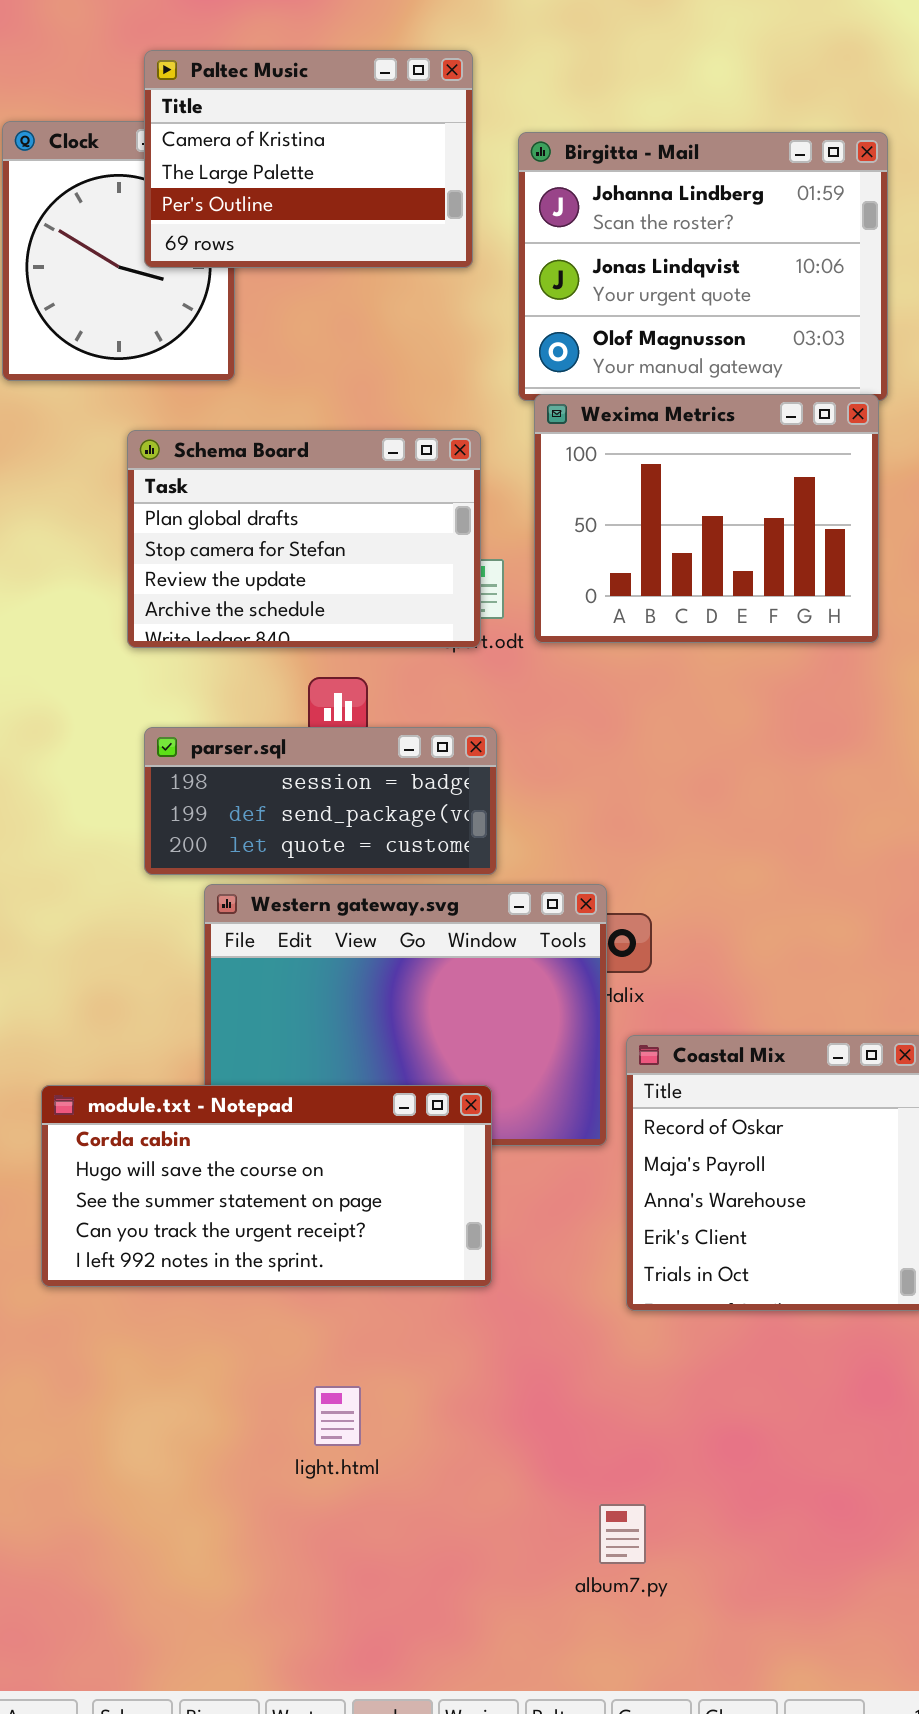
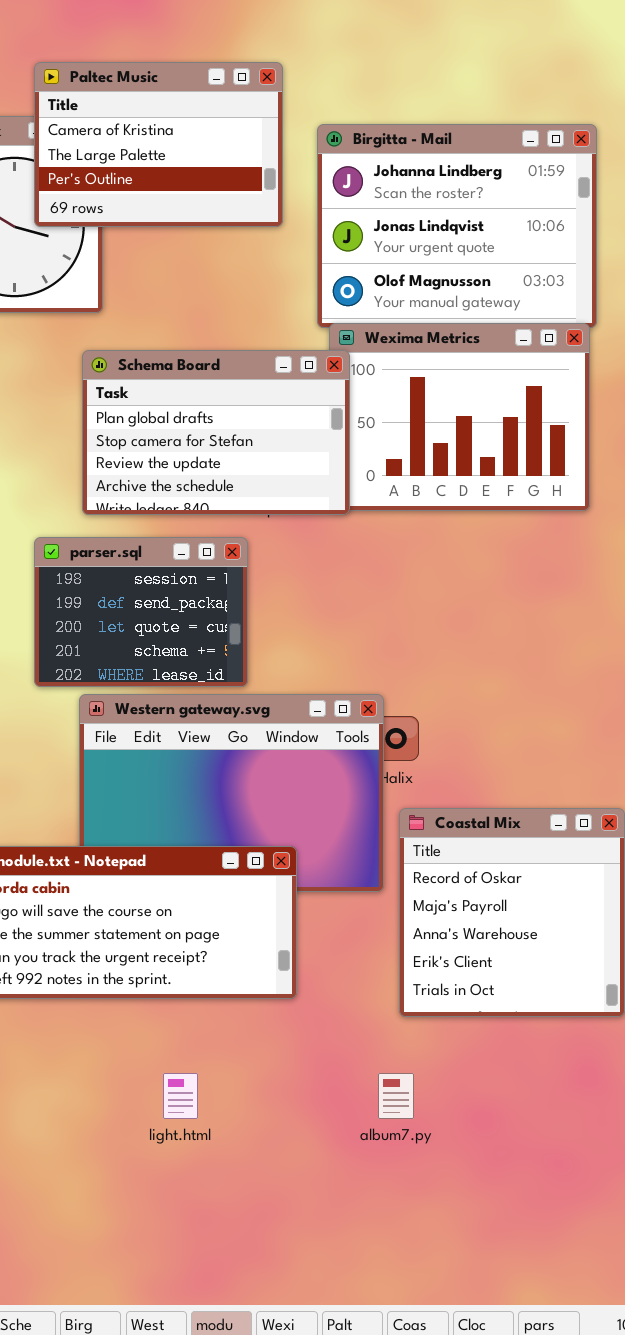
Schema Board: [127,430,481,648] -> [82,350,350,515], moved
parser.sql: [144,727,497,875] -> [34,537,248,687], resized
album7.py: [599,1504,646,1564] -> [378,1073,414,1119], moved

